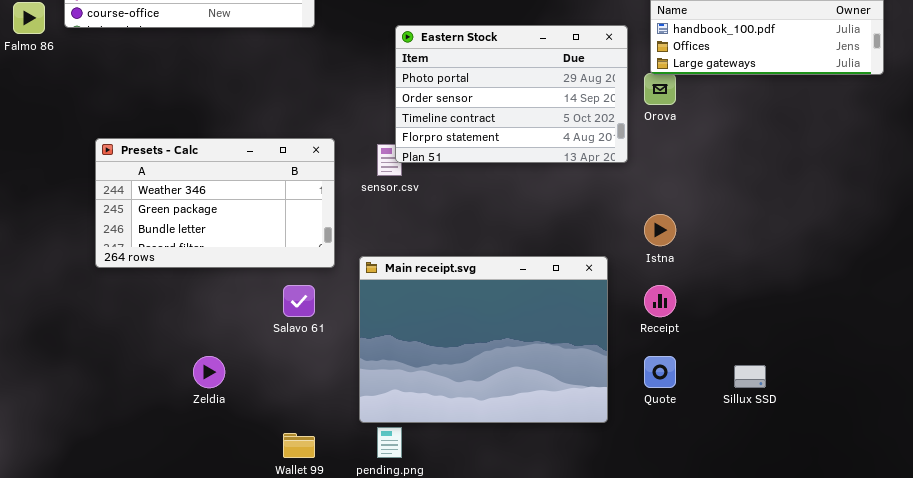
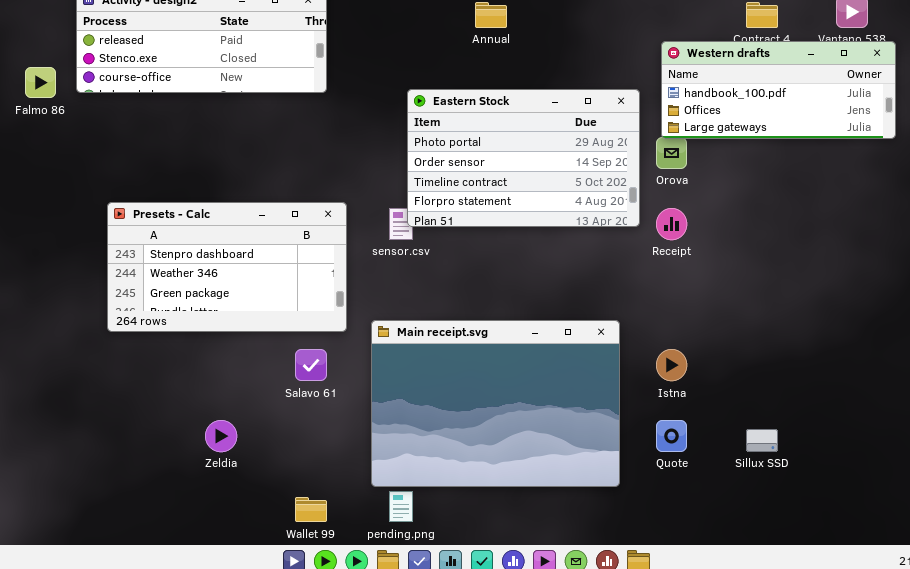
Presets - Calc: [95,138,335,268] -> [107,202,347,332], scrolled up 1 row
Istna: [644,214,676,246] -> [656,349,687,381], moved
Receipt: [644,285,676,317] -> [656,208,687,240], moved

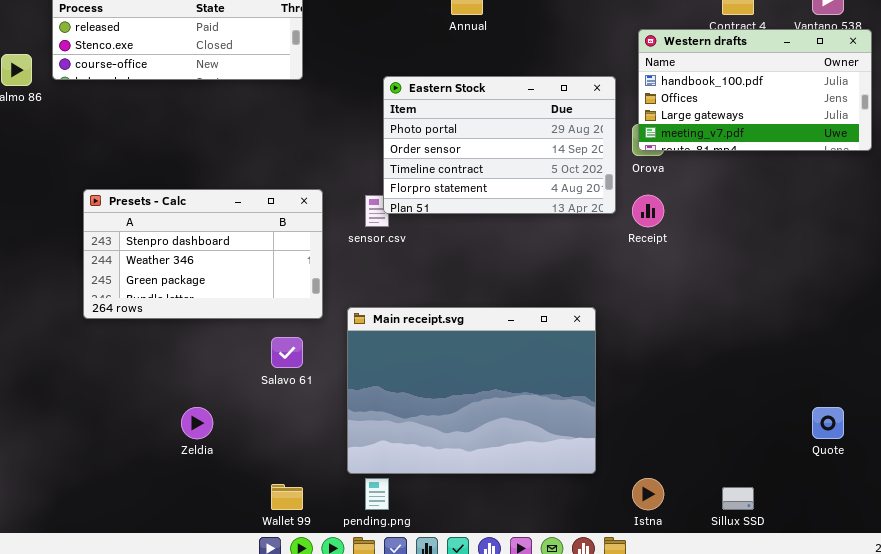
Western drafts: [661,41,896,139] -> [638,29,872,151], resized
Istna: [656,349,687,381] -> [632,478,664,510], moved
Quote: [656,420,687,452] -> [812,407,844,439], moved
Sillux SSD: [746,429,778,452] -> [722,487,754,510], moved

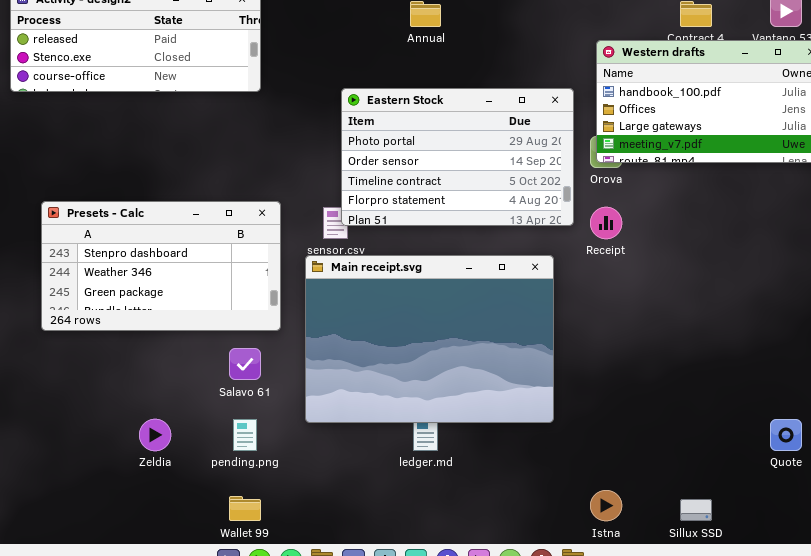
Main receipt.svg: [347,307,596,474] -> [305,255,554,423], moved
pending.png: [365,478,389,510] -> [233,419,257,451], moved

